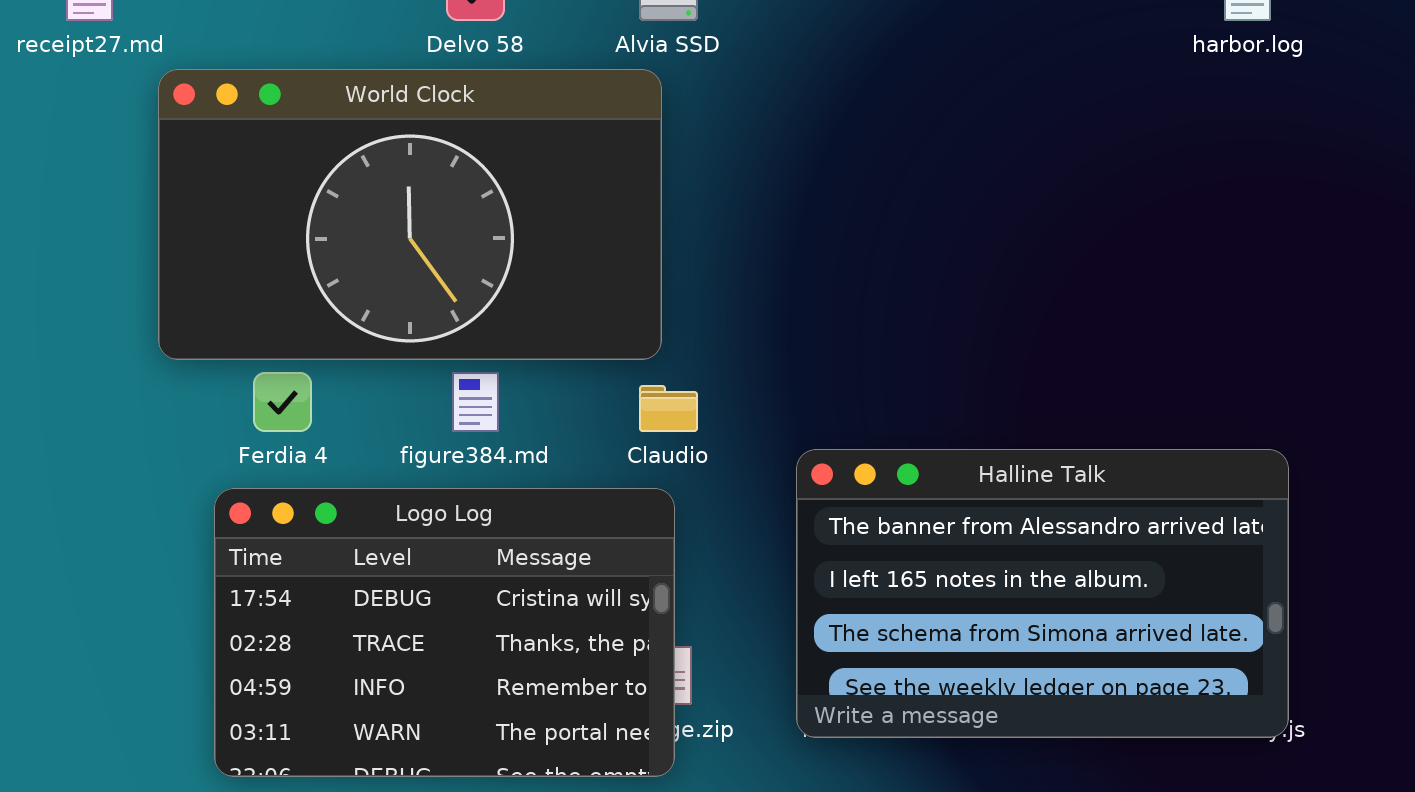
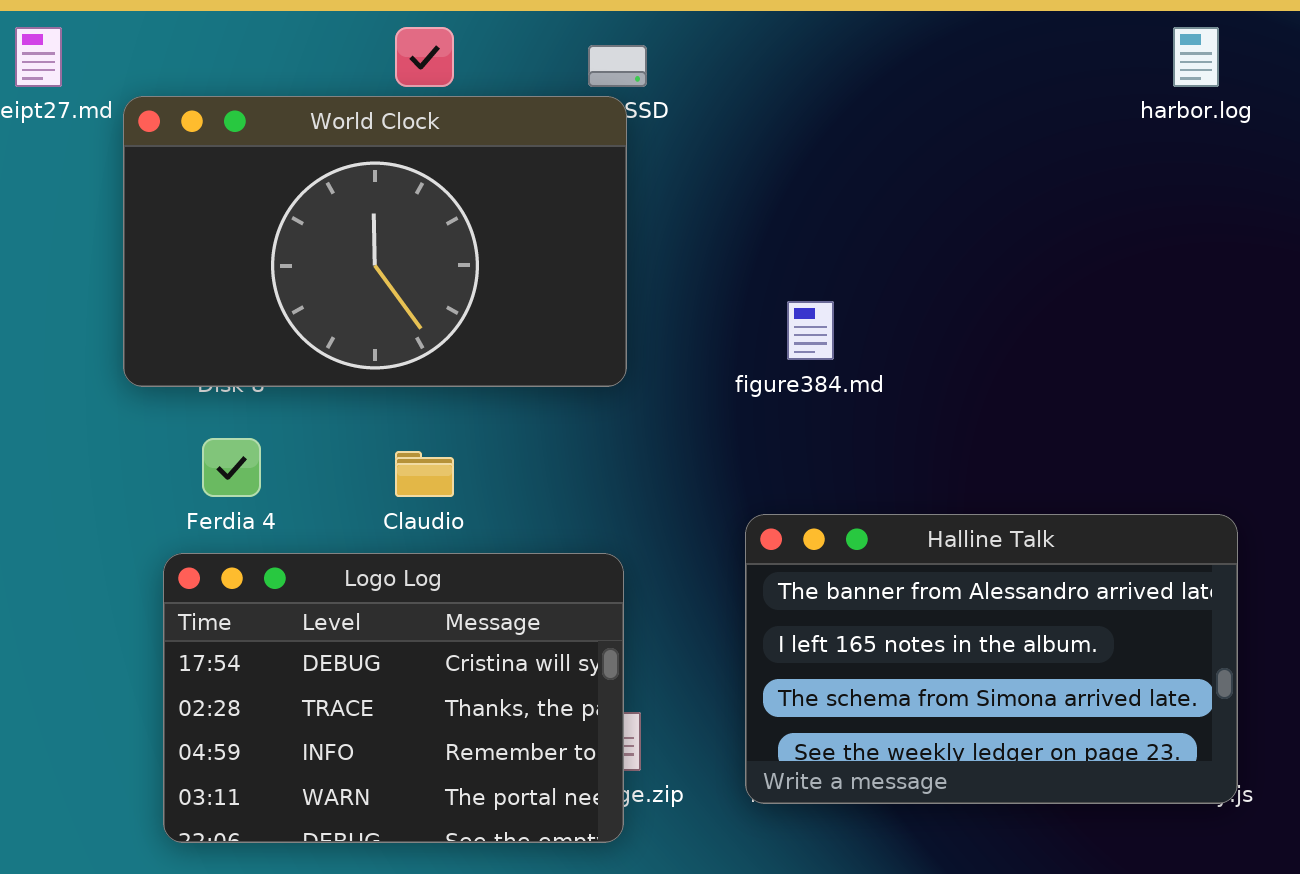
World Clock: [158,69,662,360] -> [123,96,627,387], moved
figure384.md: [452,372,499,432] -> [787,301,834,360], moved
Claudio: [639,385,698,432] -> [395,451,454,497], moved

